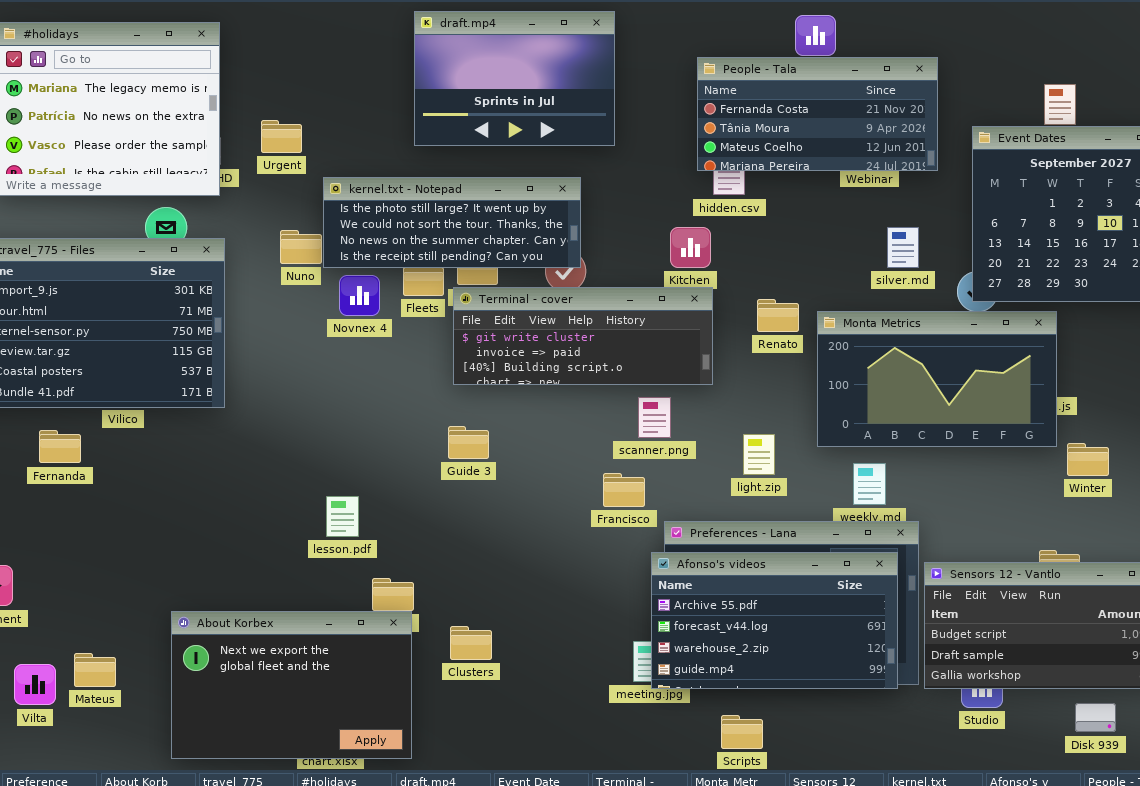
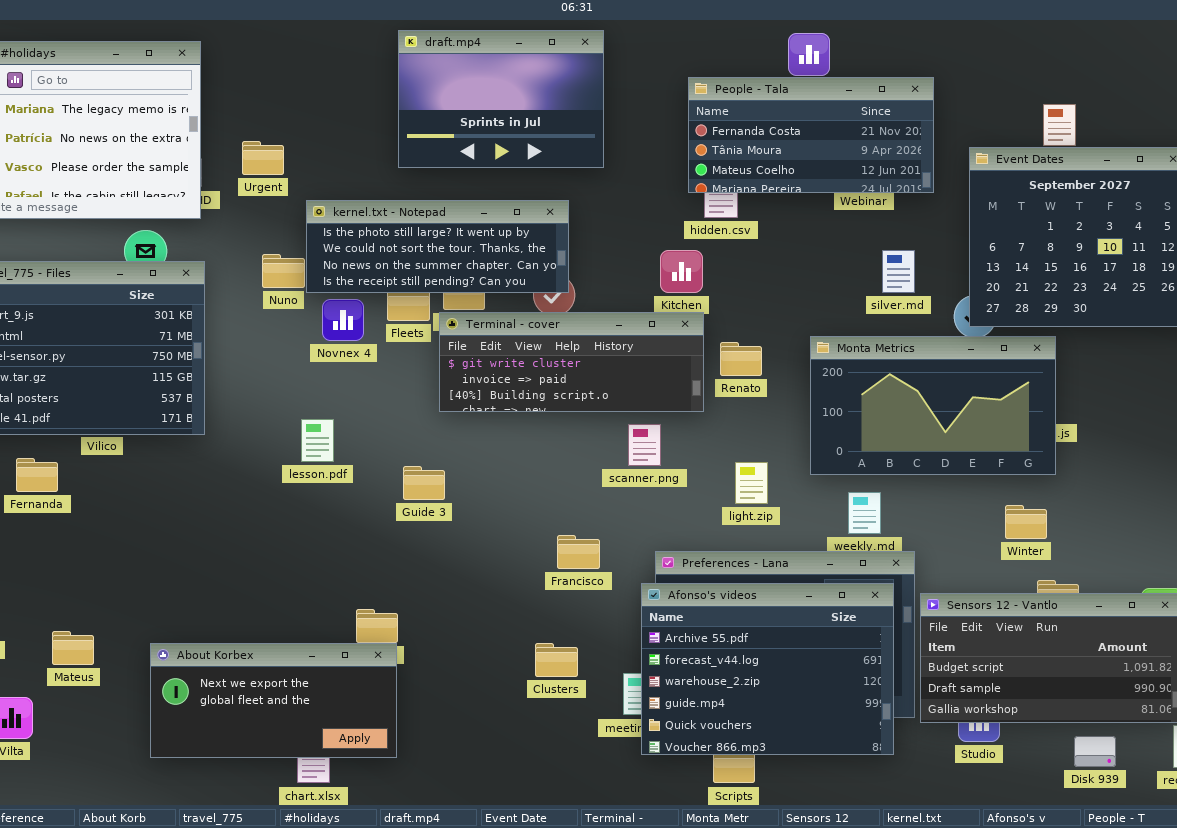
Renato: [757,299,799,332] -> [720,342,762,376], moved
Guide 3: [448,426,489,459] -> [403,466,445,500], moved
Winter: [1067,443,1109,476] -> [1005,505,1047,539], moved
Francisco: [603,473,645,507] -> [557,535,600,569], moved
lesson.pdf: [326,496,359,537] -> [301,419,334,462], moved
Afonso's videos: [651,552,898,689] -> [641,583,894,755], resized
About Korbex: [171,611,412,759] -> [150,643,397,758], resized
Clusters: [450,626,492,660] -> [535,643,578,677], moved
Mateus: [74,653,116,687] -> [52,631,94,665], moved

